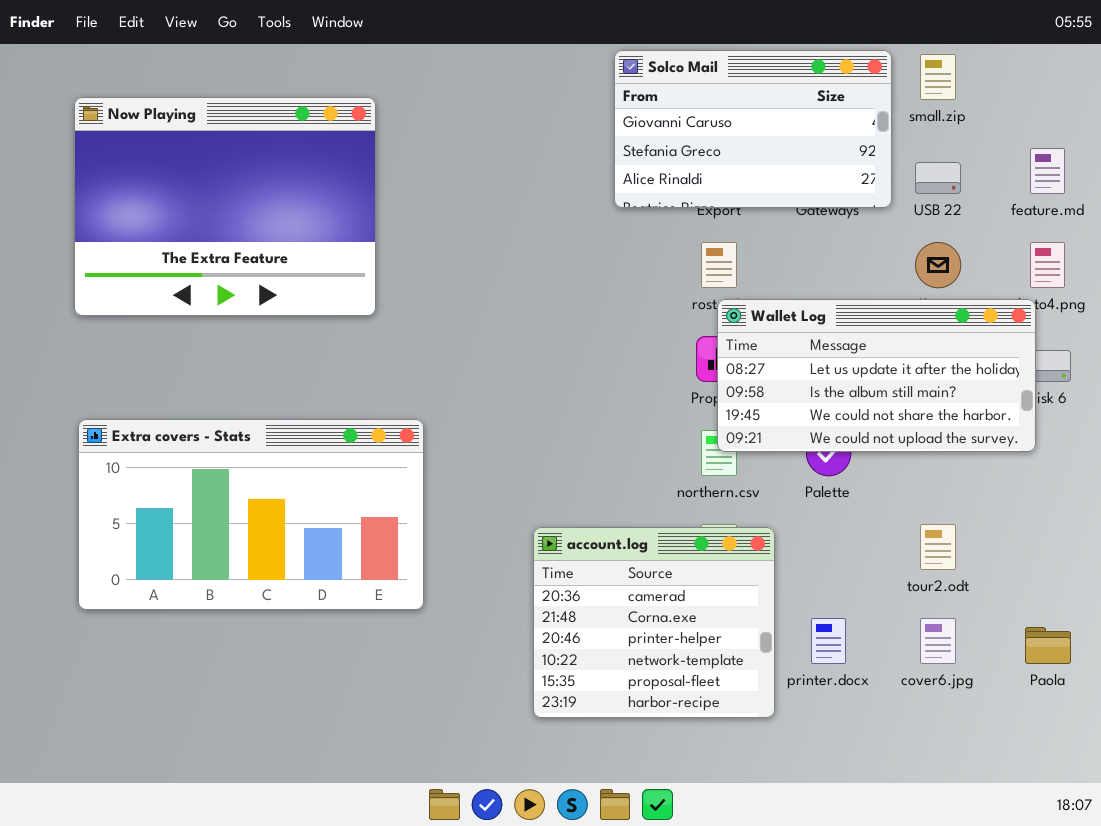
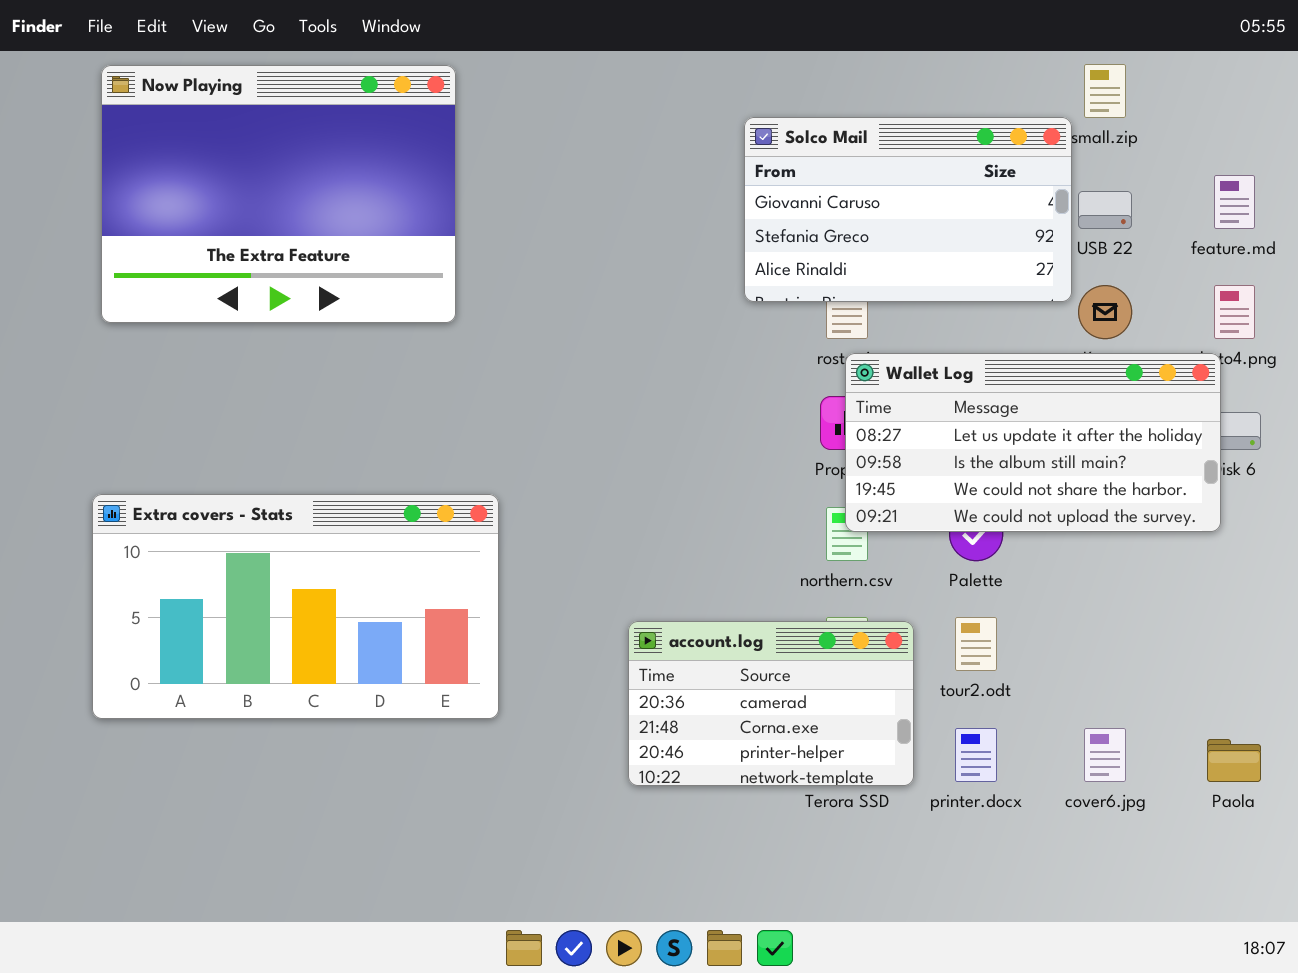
Solco Mail: [614,50,892,208] -> [744,117,1072,302], moved
Now Playing: [74,97,376,316] -> [101,65,456,323], moved
tour2.odt: [920,524,956,570] -> [955,617,997,671], moved
account.log: [533,527,775,718] -> [628,621,914,786], resized

